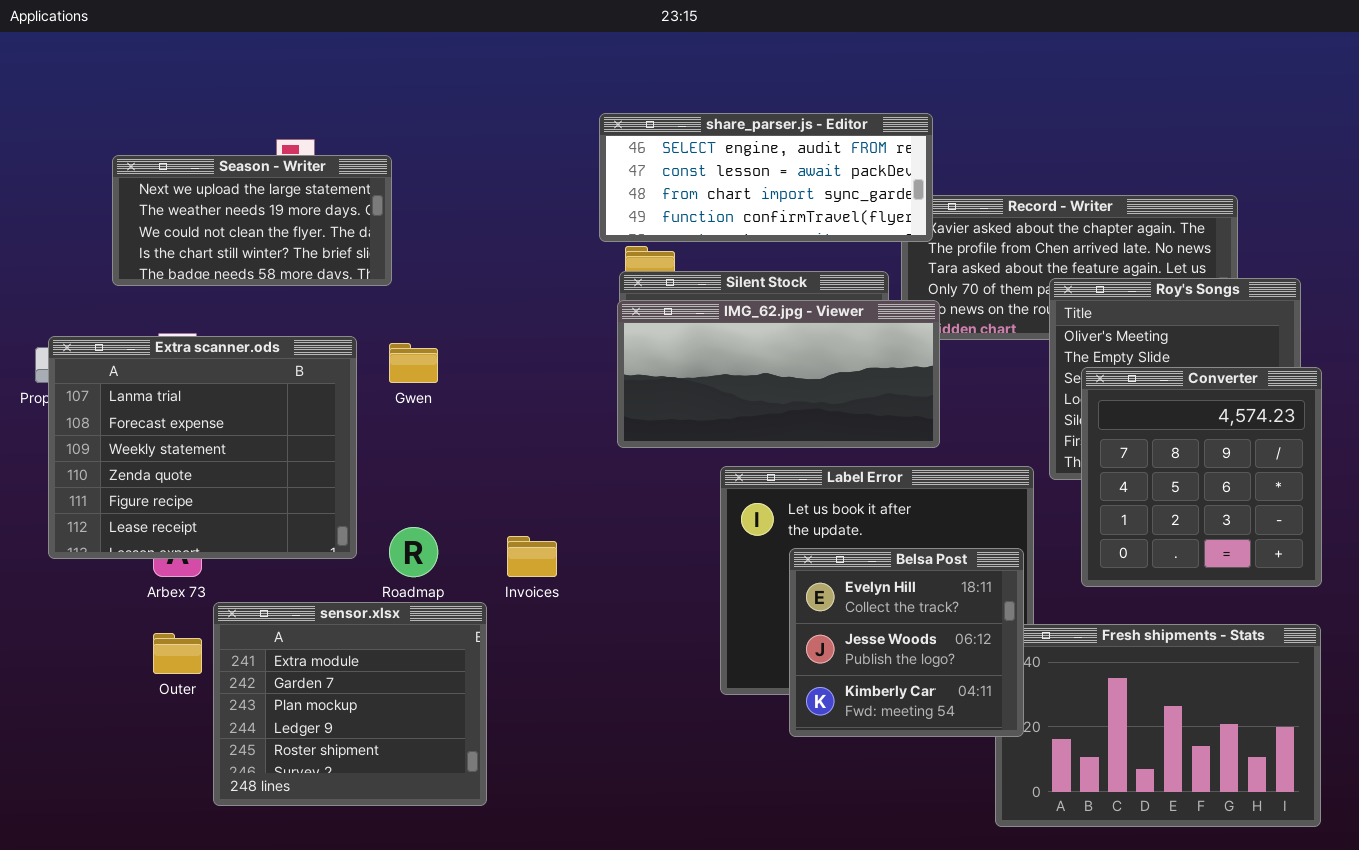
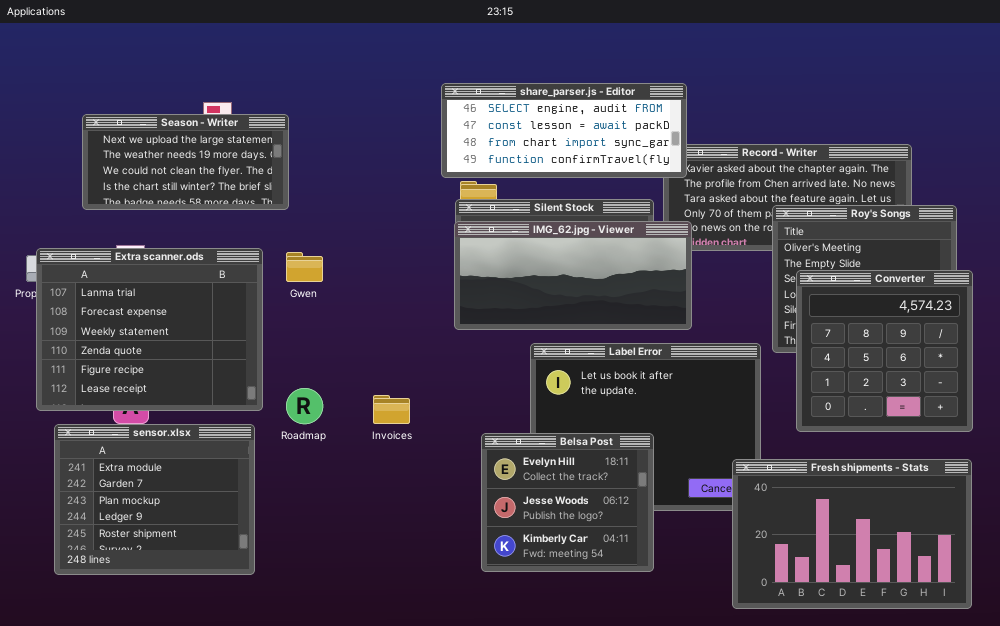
Belsa Post: [789,548,1024,737] -> [481,433,654,572], moved
sensor.xlsx: [213,602,487,806] -> [54,424,255,575], moved

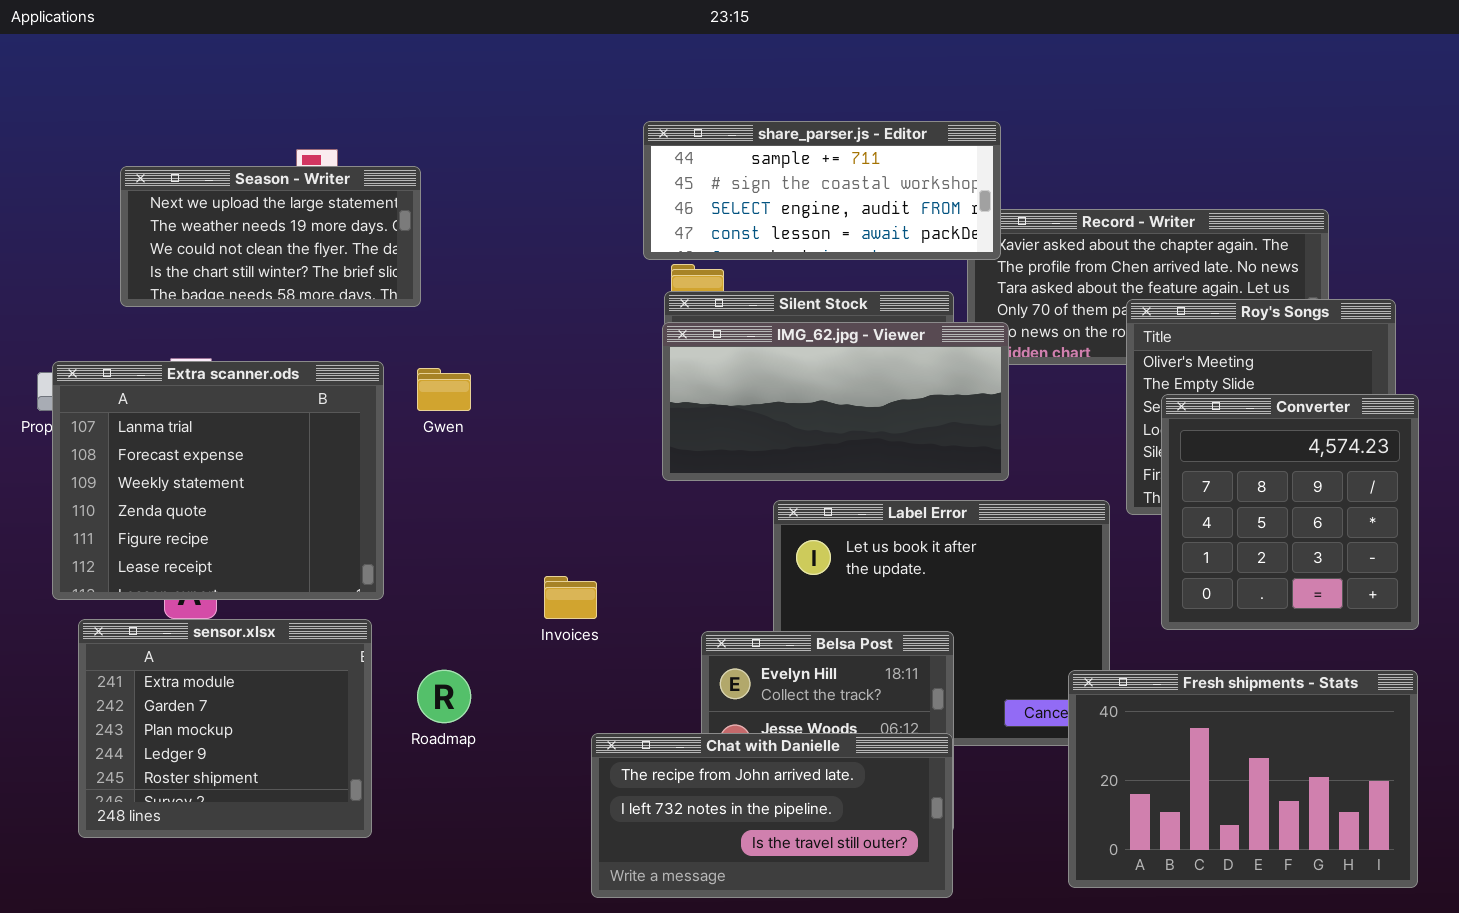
share_parser.js - Editor: [441,83,687,178] -> [643,121,1001,260], scrolled up 2 rows
Roadmap: [286,388,323,424] -> [417,670,471,723], moved
Chat with Danielle: none -> [591,733,953,898], opened

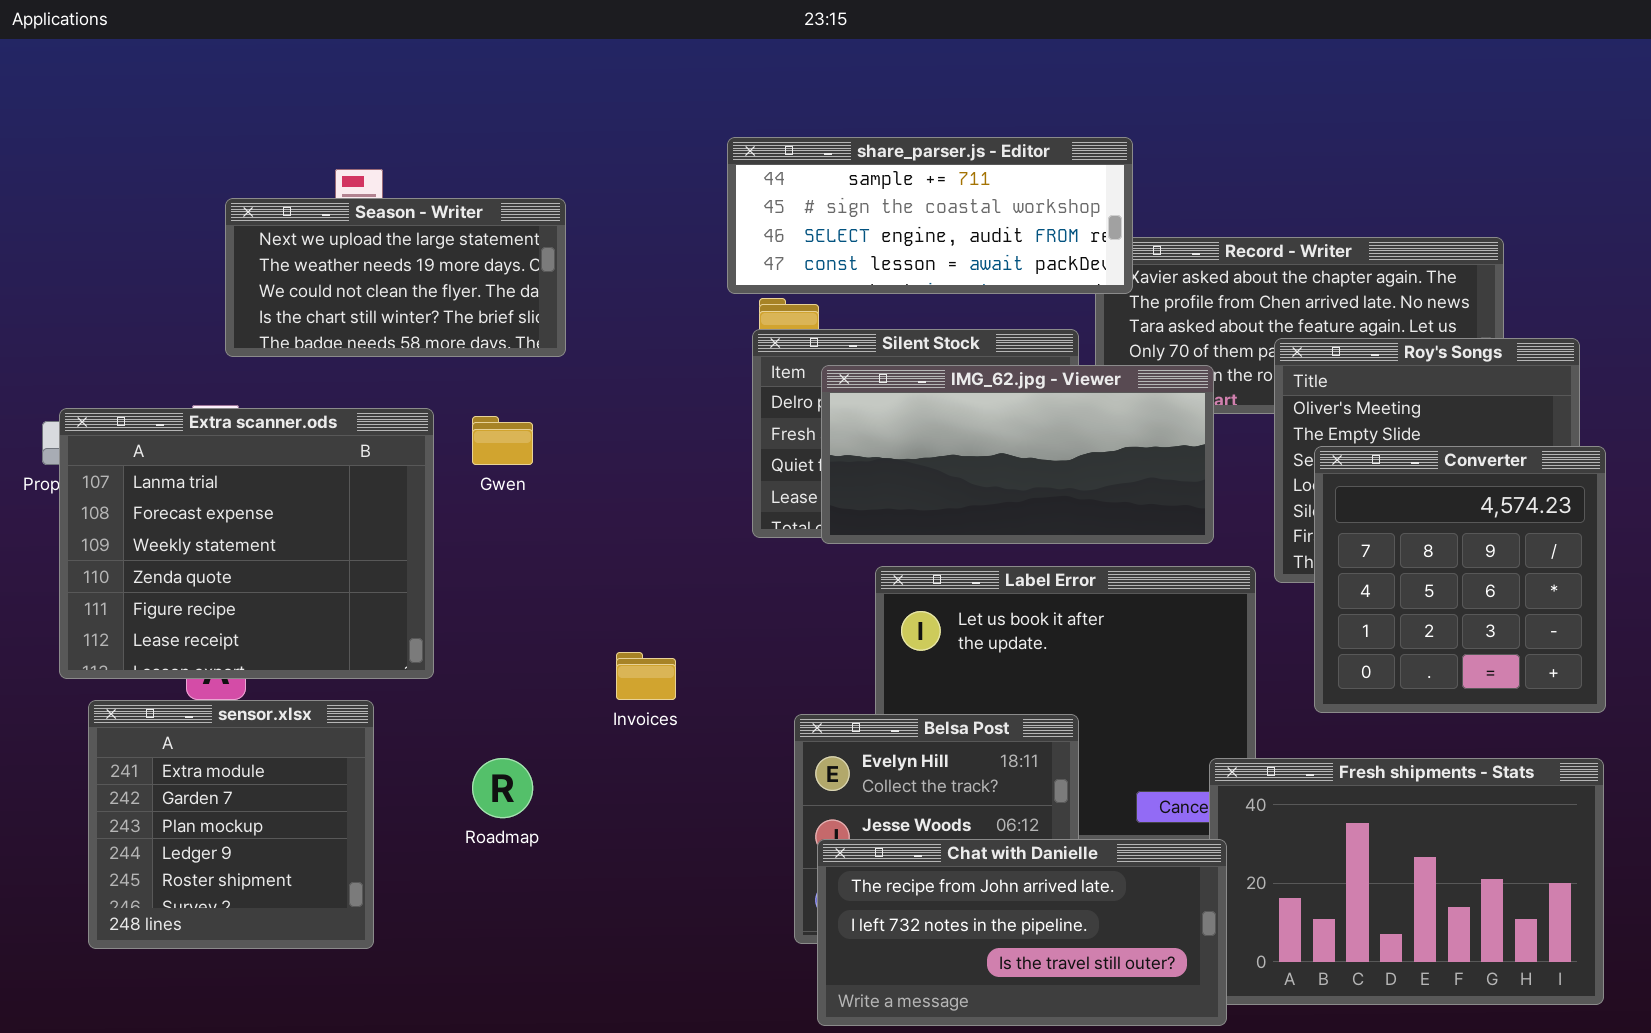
Season - Writer: [120,166,421,307] -> [225,198,566,357], moved
IMG_62.jpg - Viewer: [662,322,1009,481] -> [821,365,1214,544], moved
sensor.xlsx: [78,619,372,838] -> [88,700,374,949], resized
Chat with Danielle: [591,733,953,898] -> [817,839,1227,1026], moved

